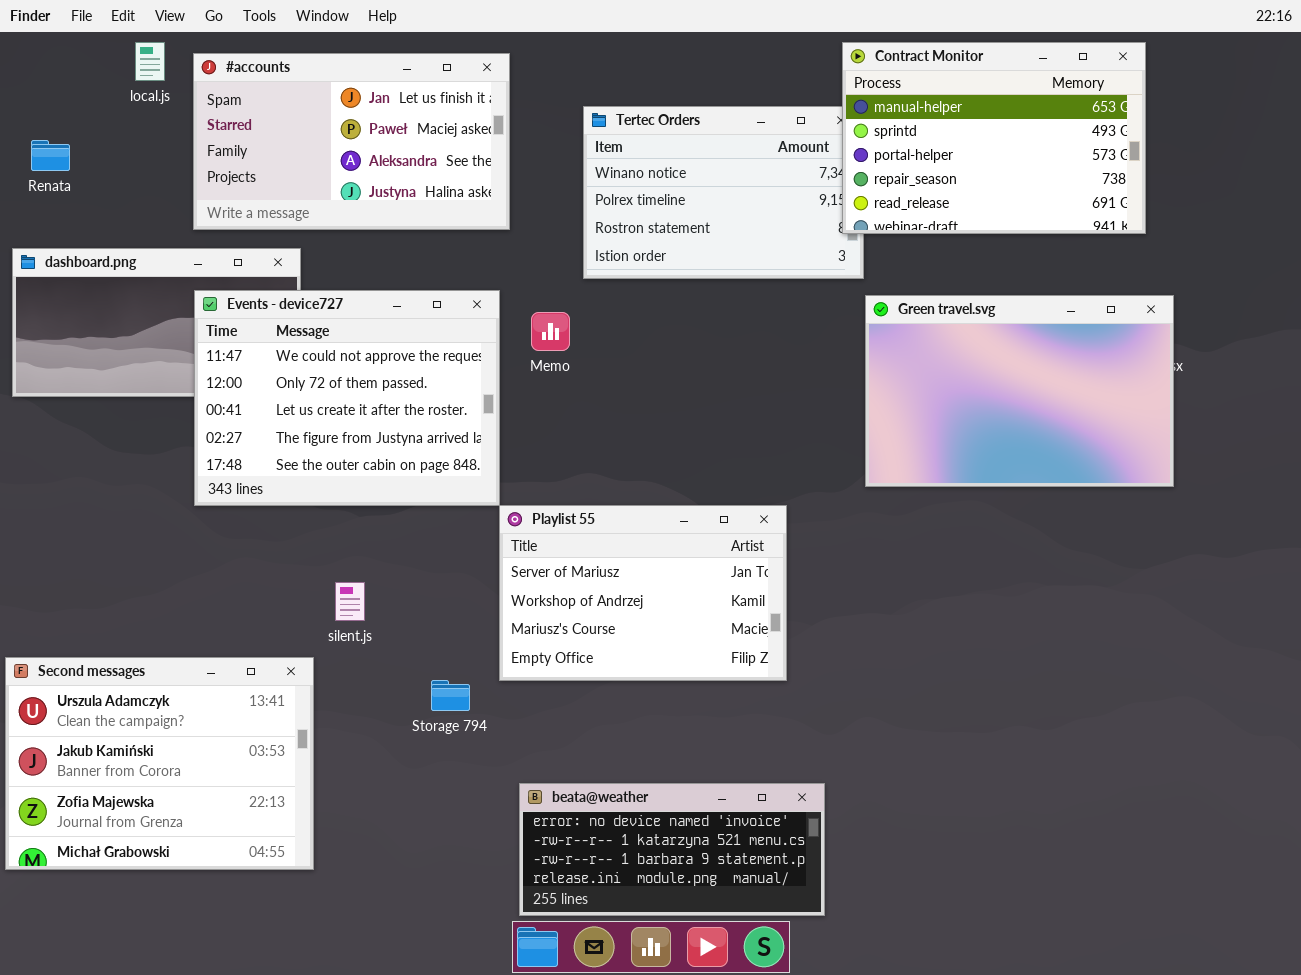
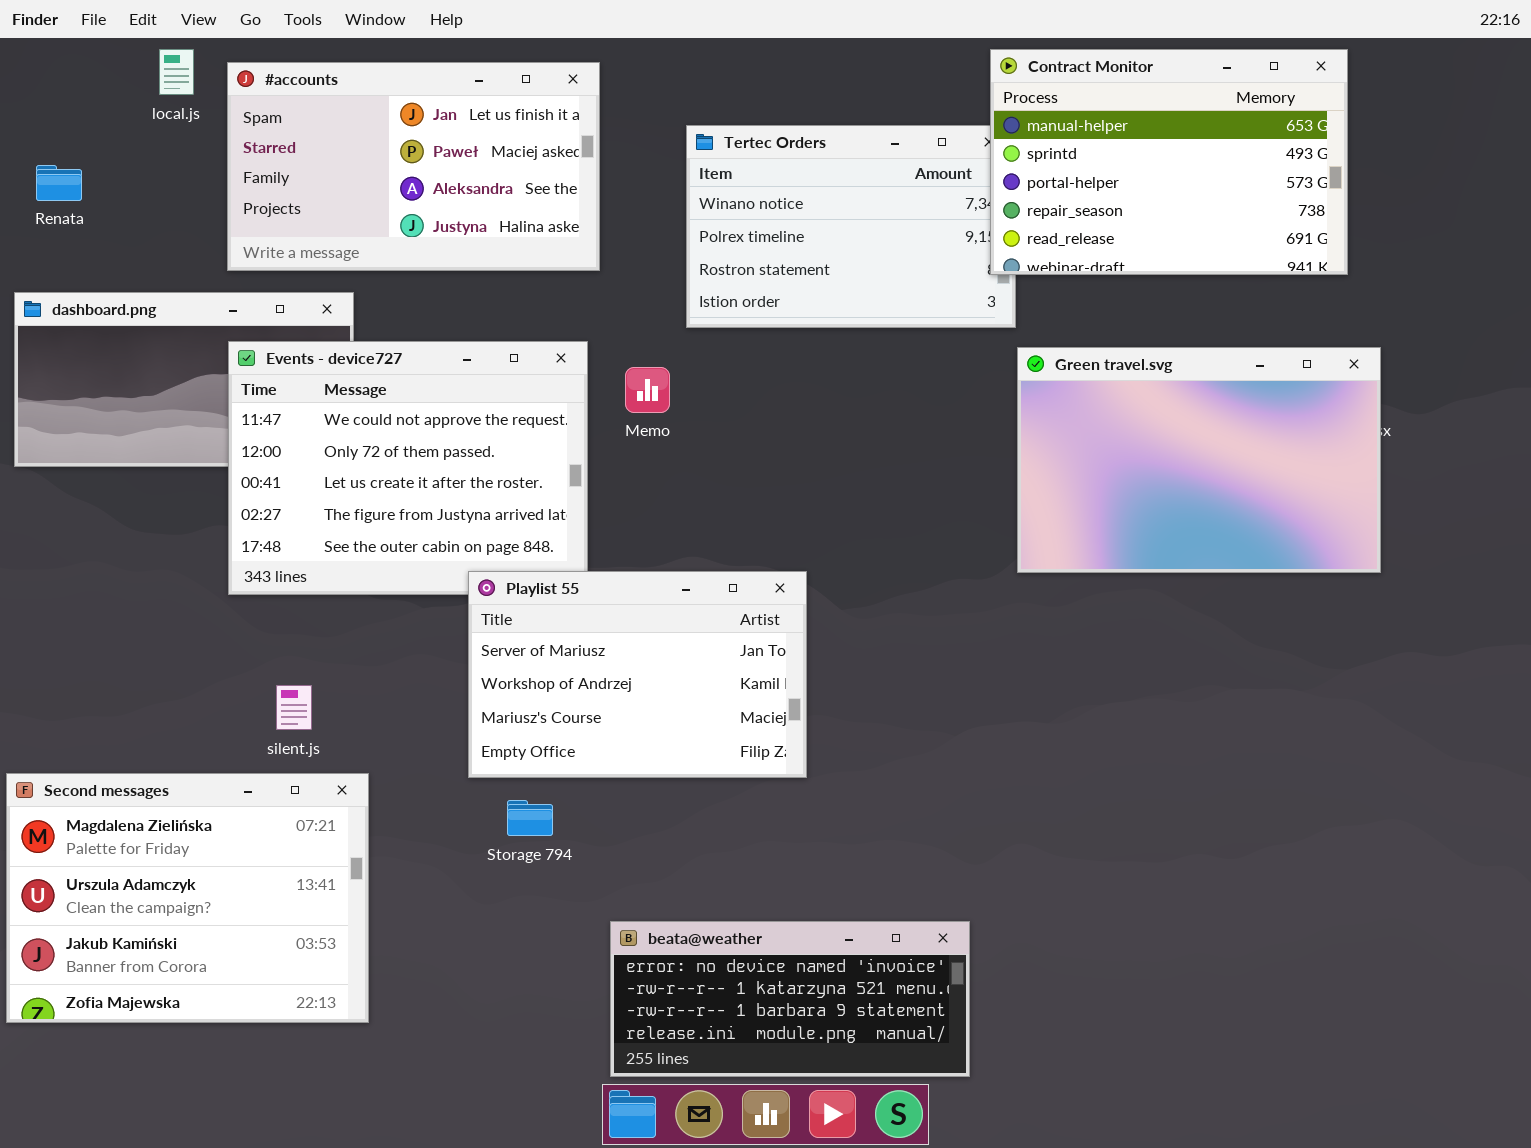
Playlist 55: [499,505,787,681] -> [468,571,807,778], moved
silent.js: [335,582,365,621] -> [276,685,312,730], moved
Second messages: [5,657,314,870] -> [6,773,369,1023], scrolled up 1 row

